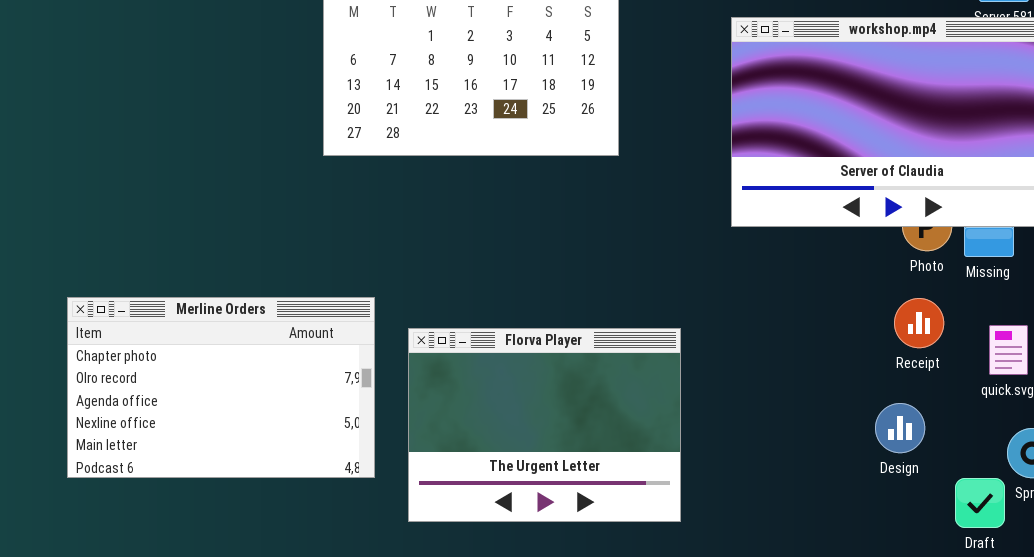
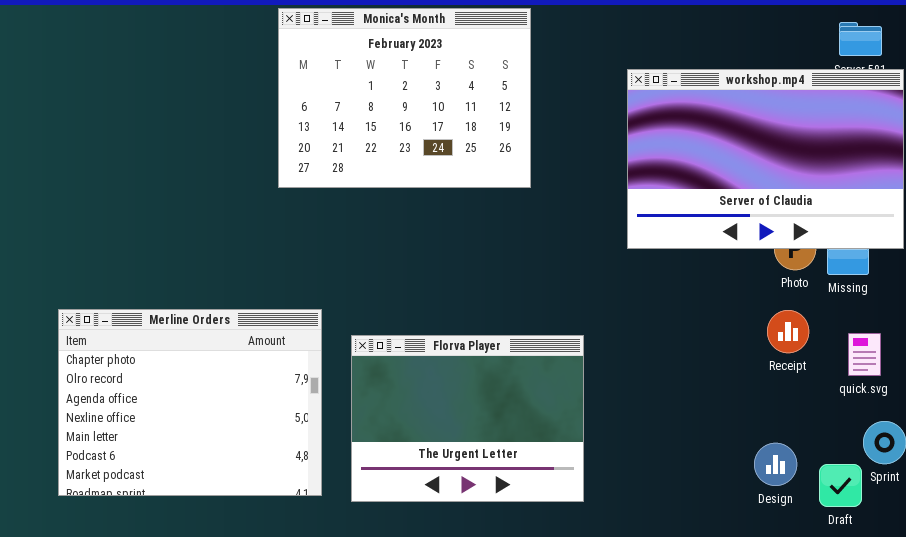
Merline Orders: [67,297,375,478] -> [58,309,322,496], resized
Design: [875,403,925,453] -> [754,443,797,486], moved

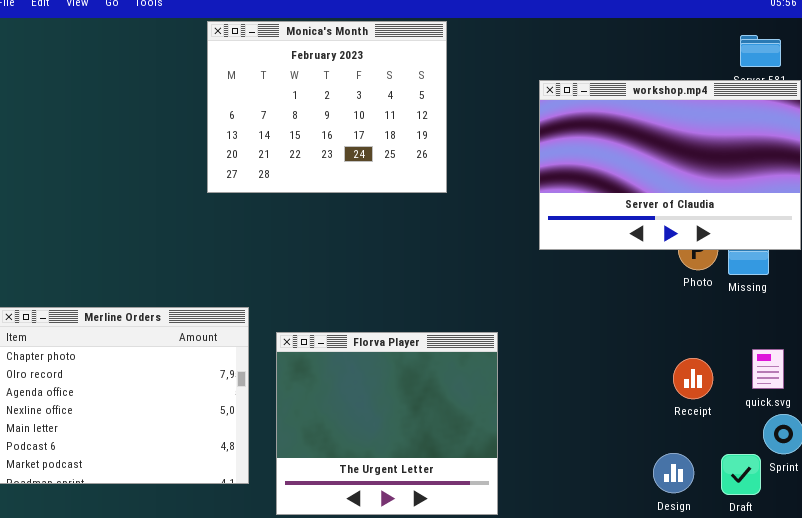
Receipt: [767,310,809,353] -> [673,358,713,399], moved
quick.svg: [848,333,881,376] -> [752,349,784,389], moved
Florva Player: [351,335,584,502] -> [276,332,498,515], resized
Design: [754,443,797,486] -> [653,453,694,493], moved

